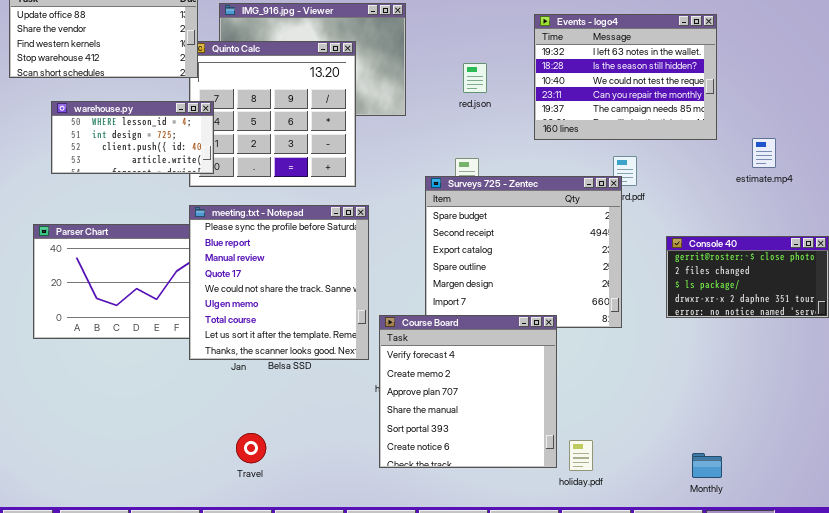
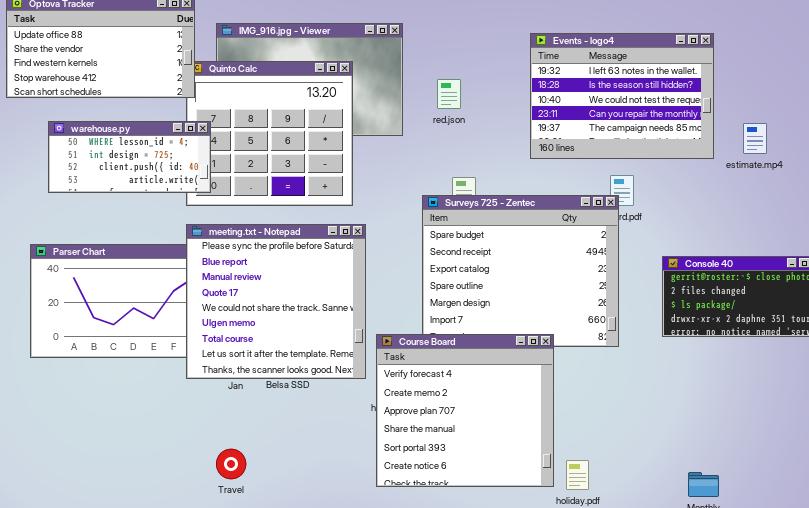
red.json: [463,63,487,93] -> [437,79,461,109], moved
estimate.mp4: [752,138,776,168] -> [743,123,767,154], moved
Travel: [236,433,266,463] -> [216,449,246,479], moved

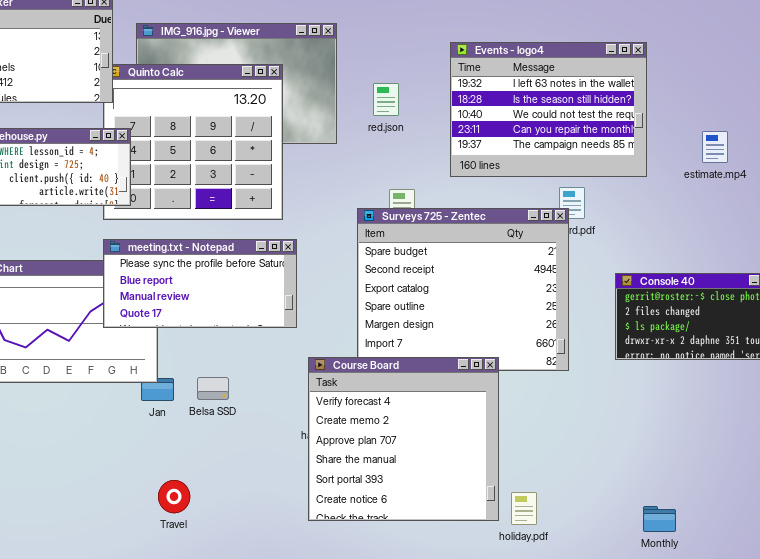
Events - logo4: [530,33,714,159] -> [450,42,647,177], moved
meeting.txt - Notepad: [186,224,366,379] -> [103,239,297,328], resized
Travel: [216,449,246,479] -> [158,480,190,513], moved

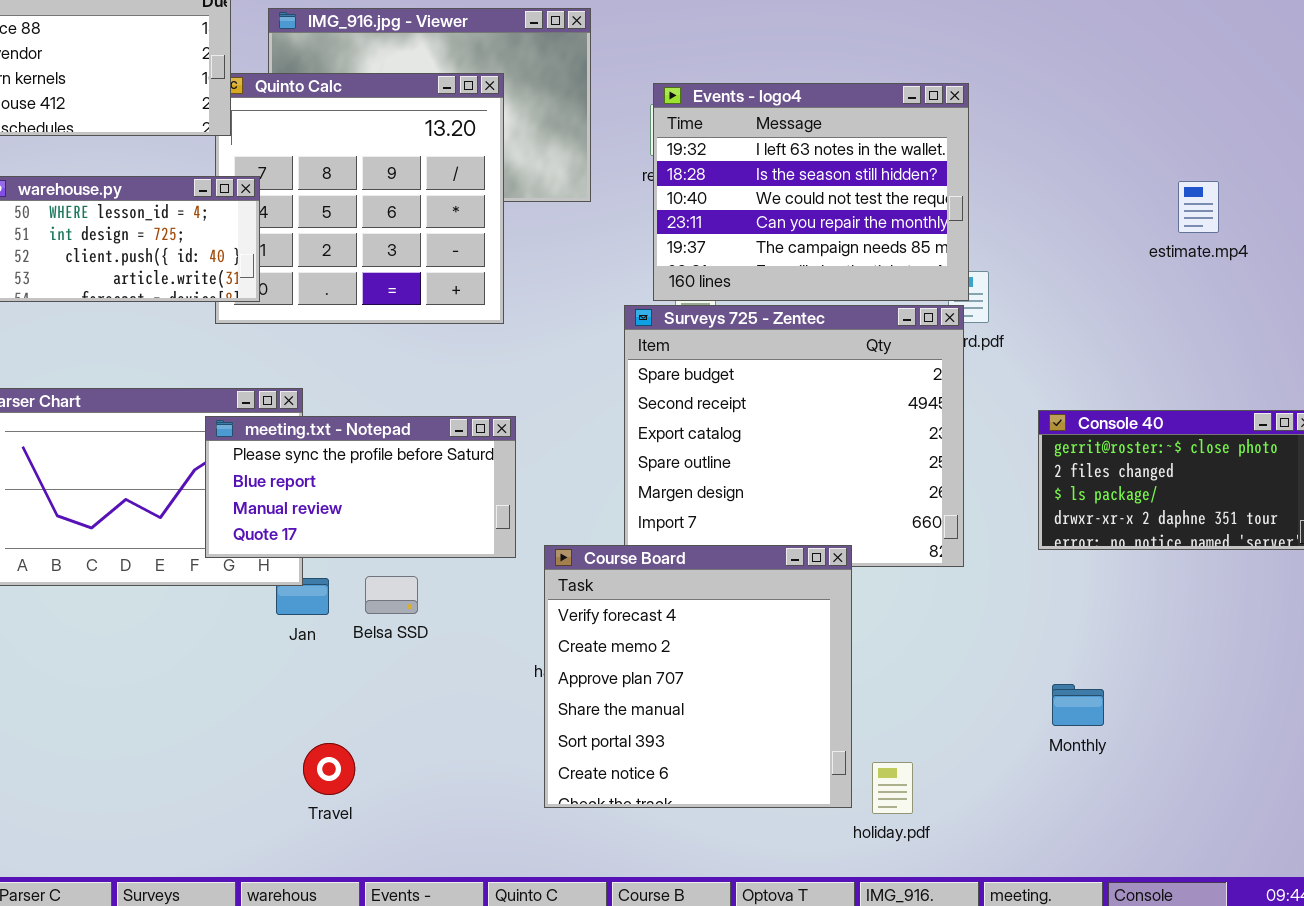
Events - logo4: [450,42,647,177] -> [653,83,969,301], moved
meeting.txt - Notepad: [103,239,297,328] -> [205,416,516,558], moved
Monthly: [643,506,676,532] -> [1052,684,1104,726], moved

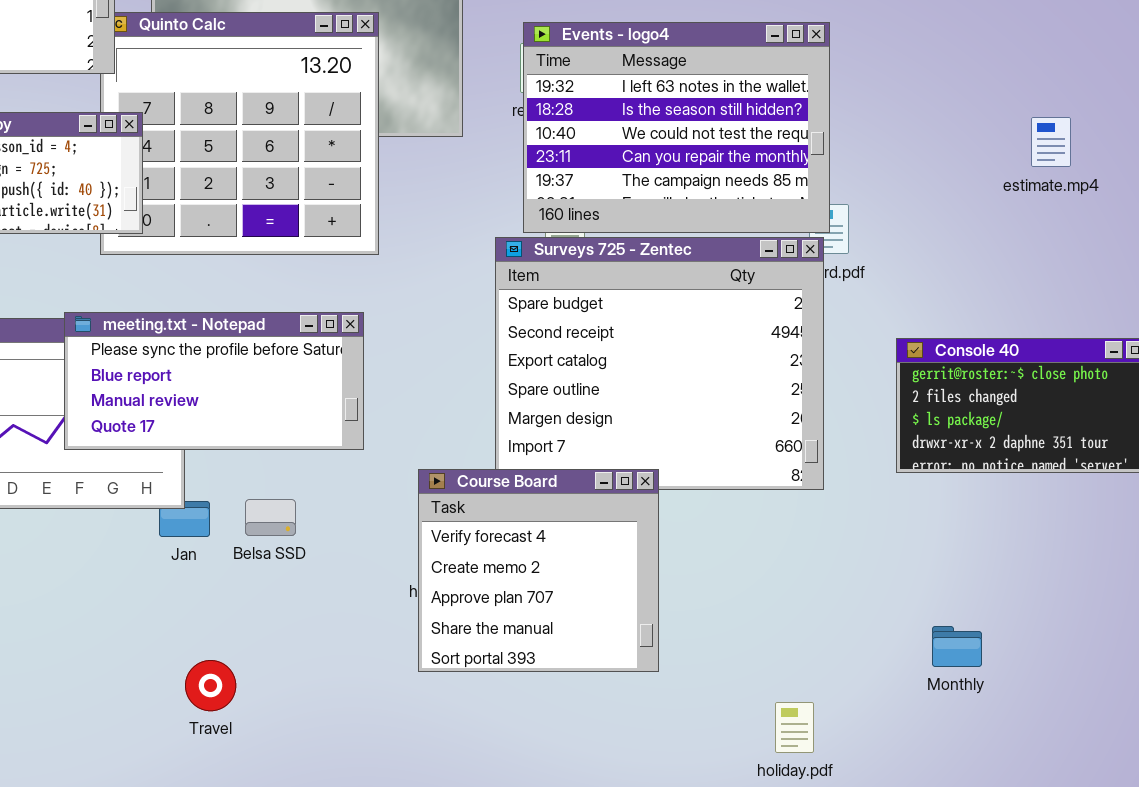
meeting.txt - Notepad: [205,416,516,558] -> [64,312,364,450], moved
Course Board: [544,545,852,808] -> [418,469,659,672], resized
Monthly: [1052,684,1104,726] -> [932,626,982,667], moved
holiday.pdf: [872,762,913,814] -> [775,702,814,753], moved

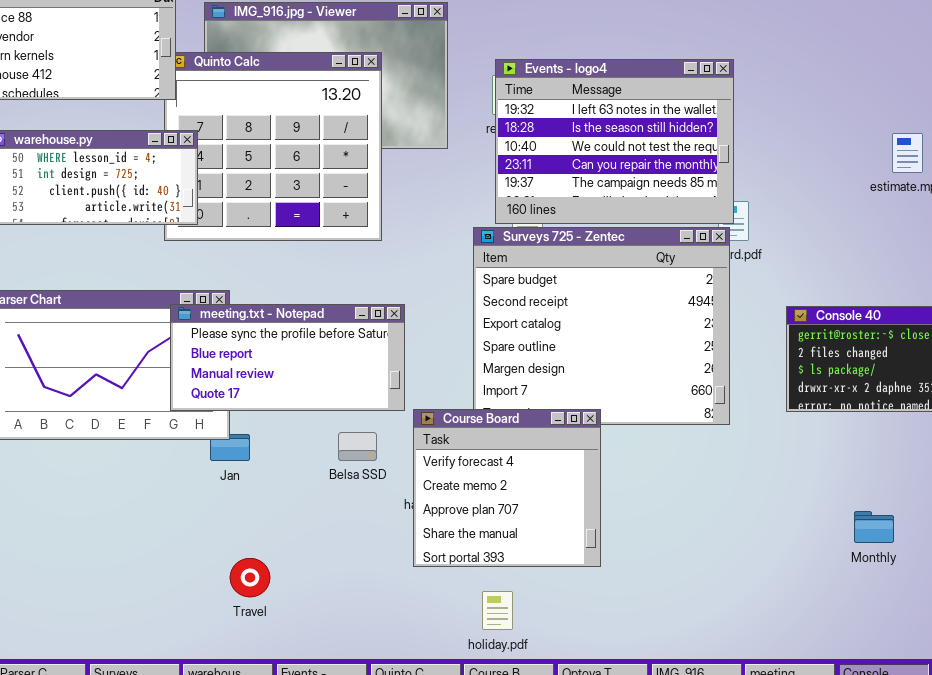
meeting.txt - Notepad: [64,312,364,450] -> [170,304,405,411], moved
Belsa SSD: [245,499,296,536] -> [338,432,377,461], moved
Monthly: [932,626,982,667] -> [854,511,894,543], moved
holiday.pdf: [775,702,814,753] -> [482,591,513,630], moved

